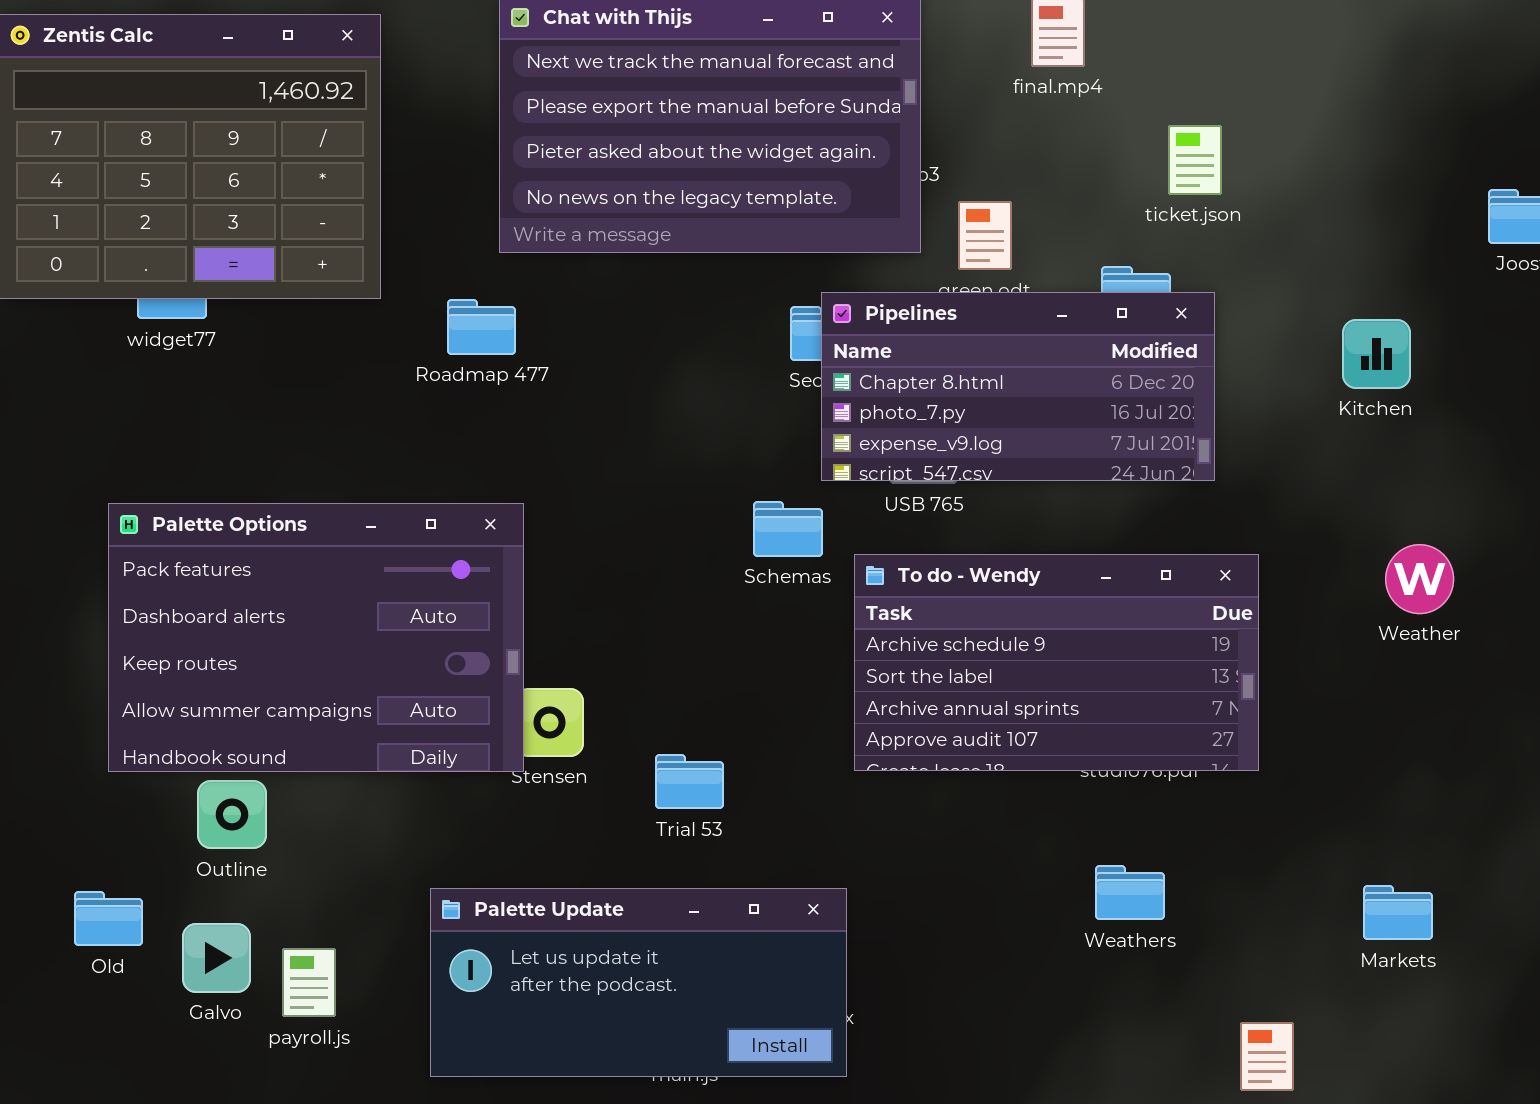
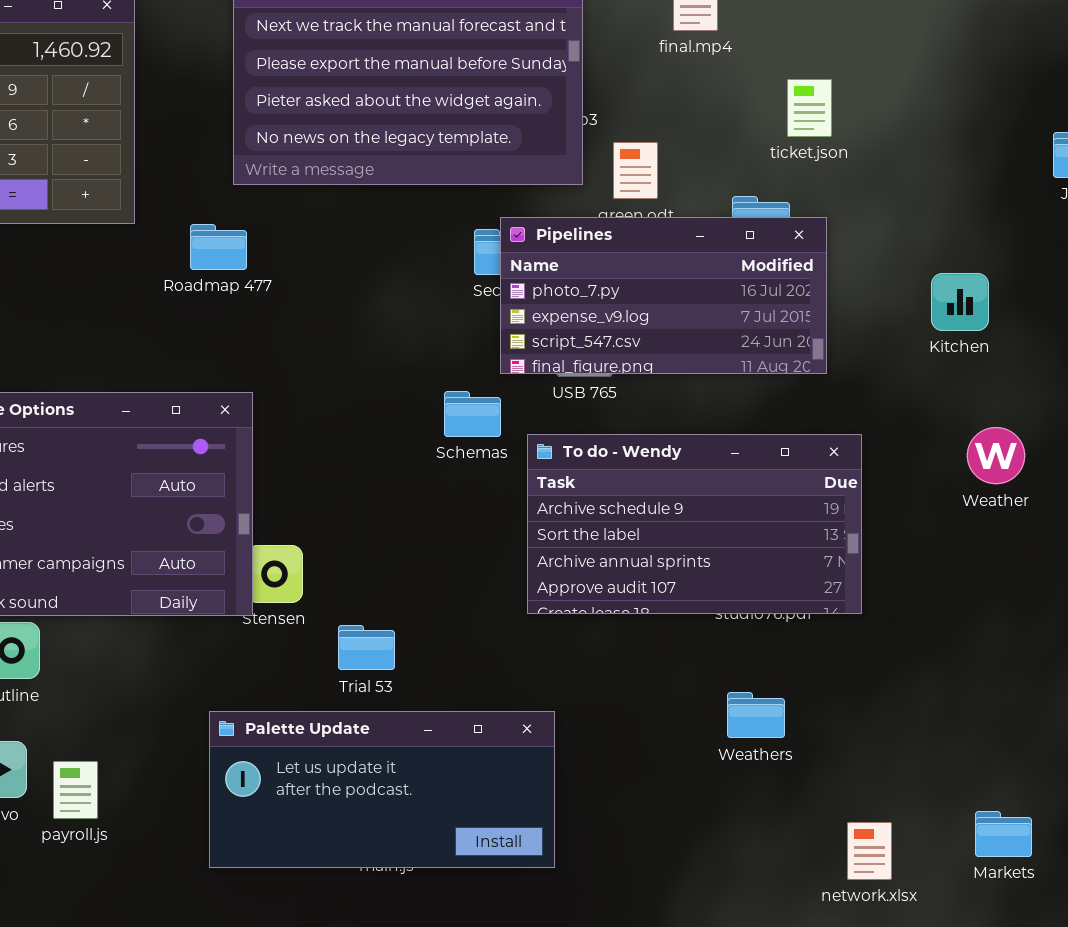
Pipelines: [821,292,1215,481] -> [500,217,827,374], scrolled down 1 row
Kitchen: [1342,319,1411,389] -> [931,273,989,331], moved
Trial 53: [655,754,724,809] -> [338,625,395,670], moved
Markets: [1363,885,1433,940] -> [975,811,1032,857], moved
Palette Update: [430,888,847,1077] -> [209,711,555,868], moved

